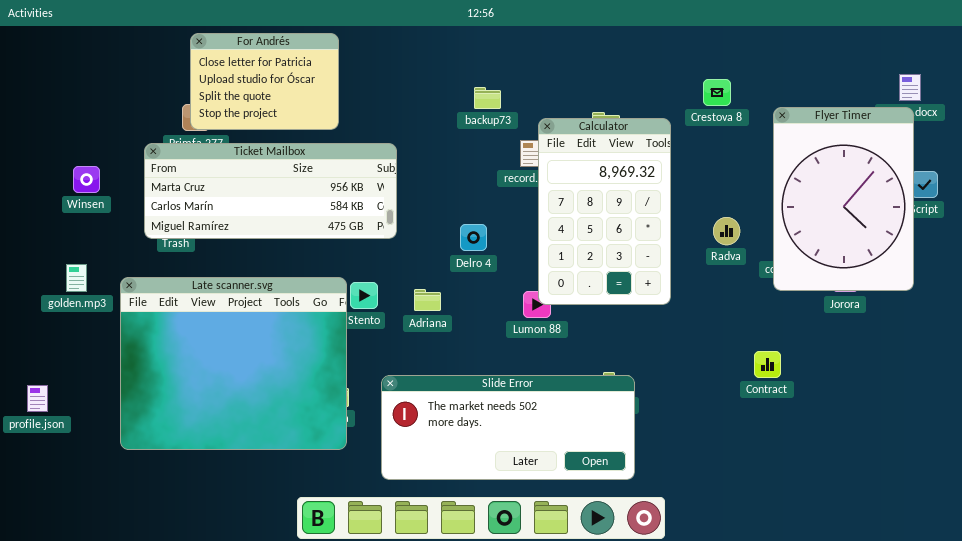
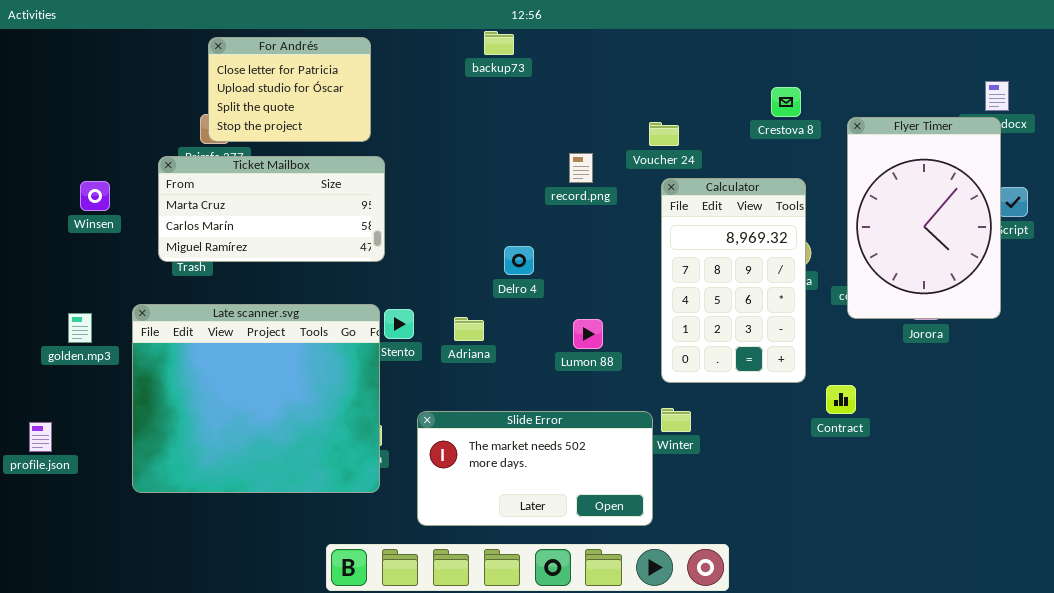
backup73: [474,87,501,109] -> [484,31,514,55], moved
Calculator: [538,118,671,305] -> [661,178,806,383], moved
Ticket Mailbox: [144,143,397,239] -> [158,156,385,262], resized
golden.mp3: [66,264,87,292] -> [68,313,92,343], moved
Slide Error: [381,375,635,480] -> [417,411,653,526], resized

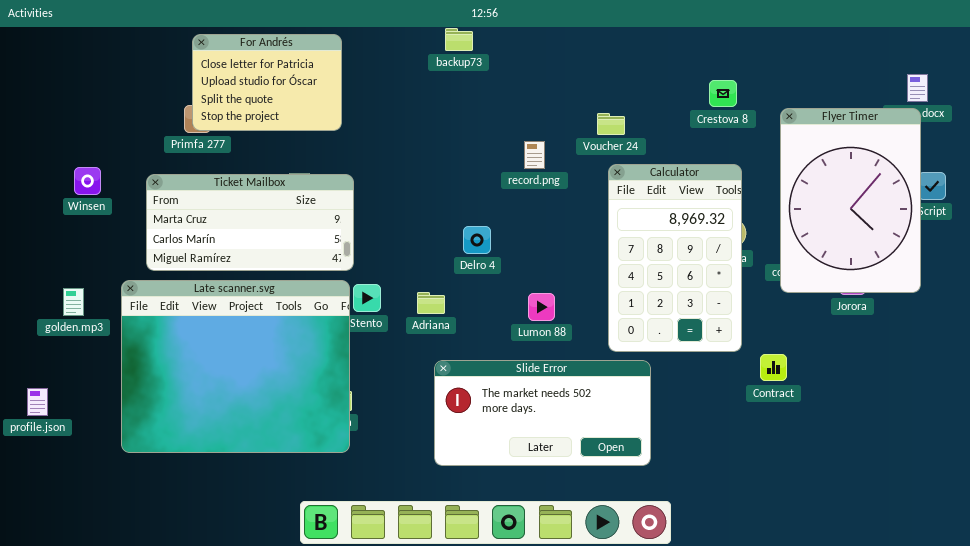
Ticket Mailbox: [158,156,385,262] -> [146,174,354,271], moved
Slide Error: [417,411,653,526] -> [434,360,651,466], moved

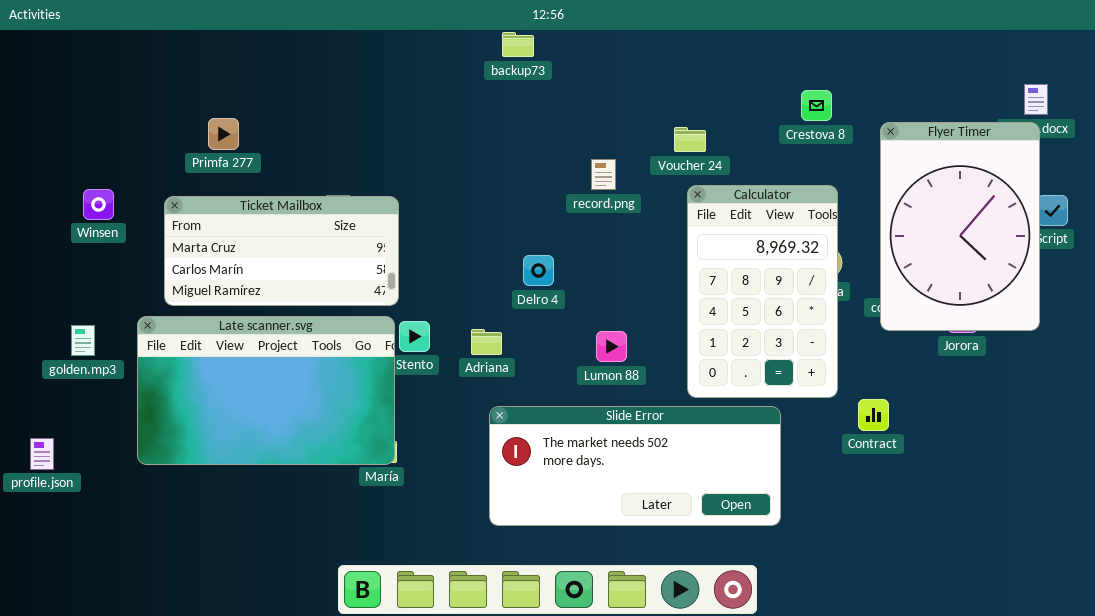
For Andrés: [192,34,342,131] -> none, closed
Late scanner.svg: [121,280,350,453] -> [137,316,395,465], resized
Slide Error: [434,360,651,466] -> [489,406,781,526], resized

